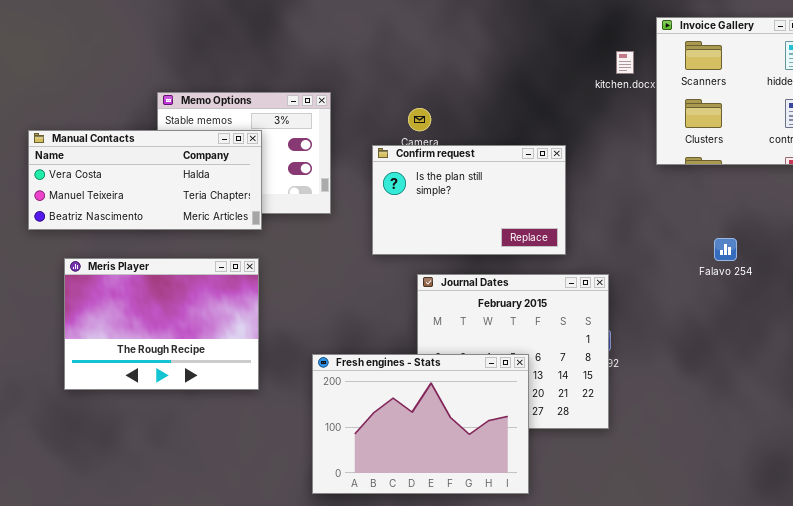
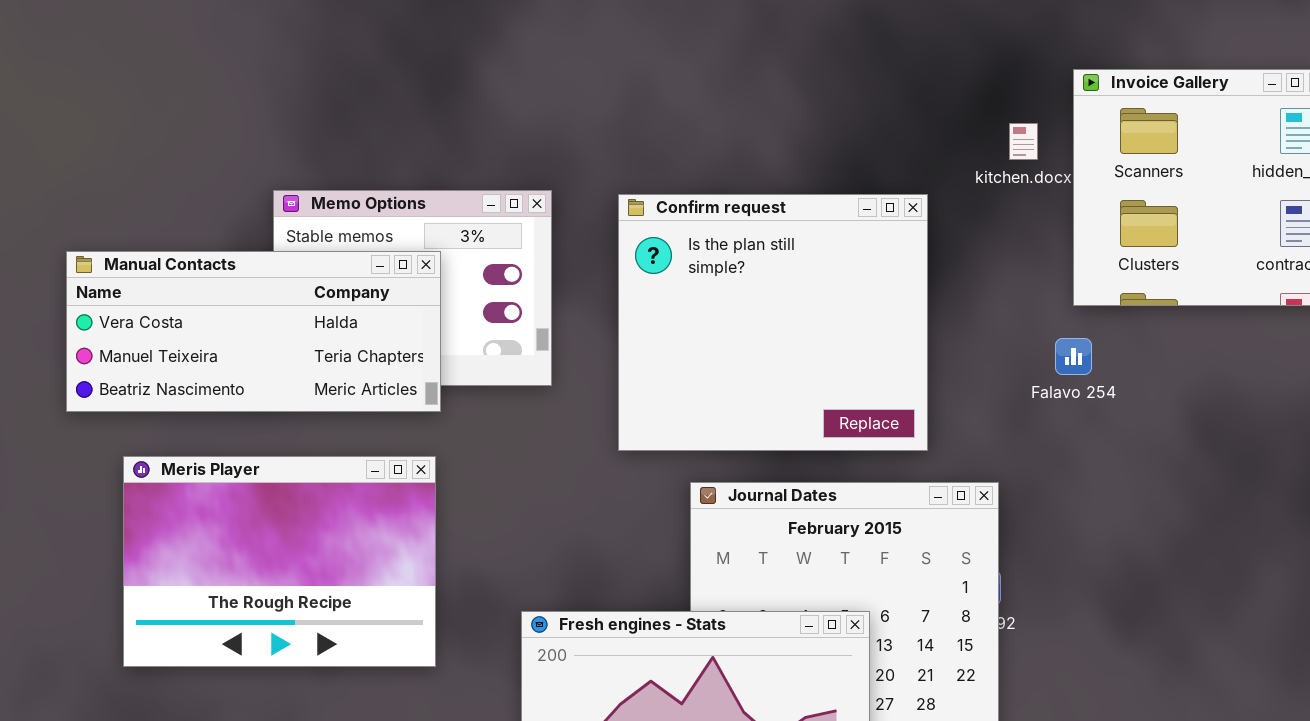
Confirm request: [372,145,566,255] -> [618,194,928,451], resized
Falavo 254: [714,238,737,261] -> [1055,338,1092,375], moved

